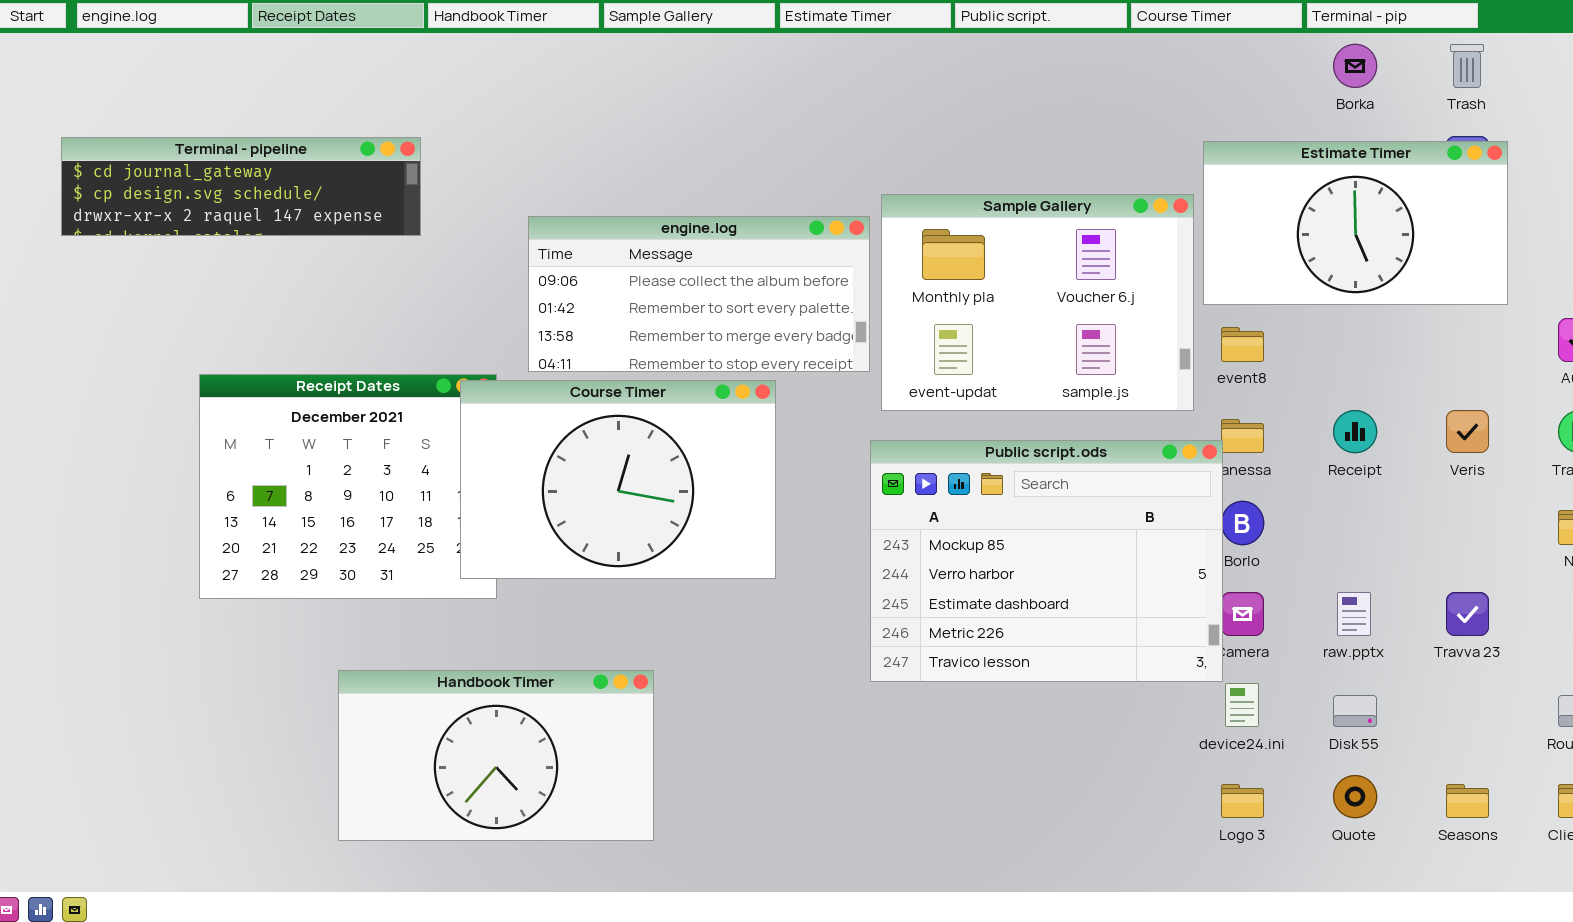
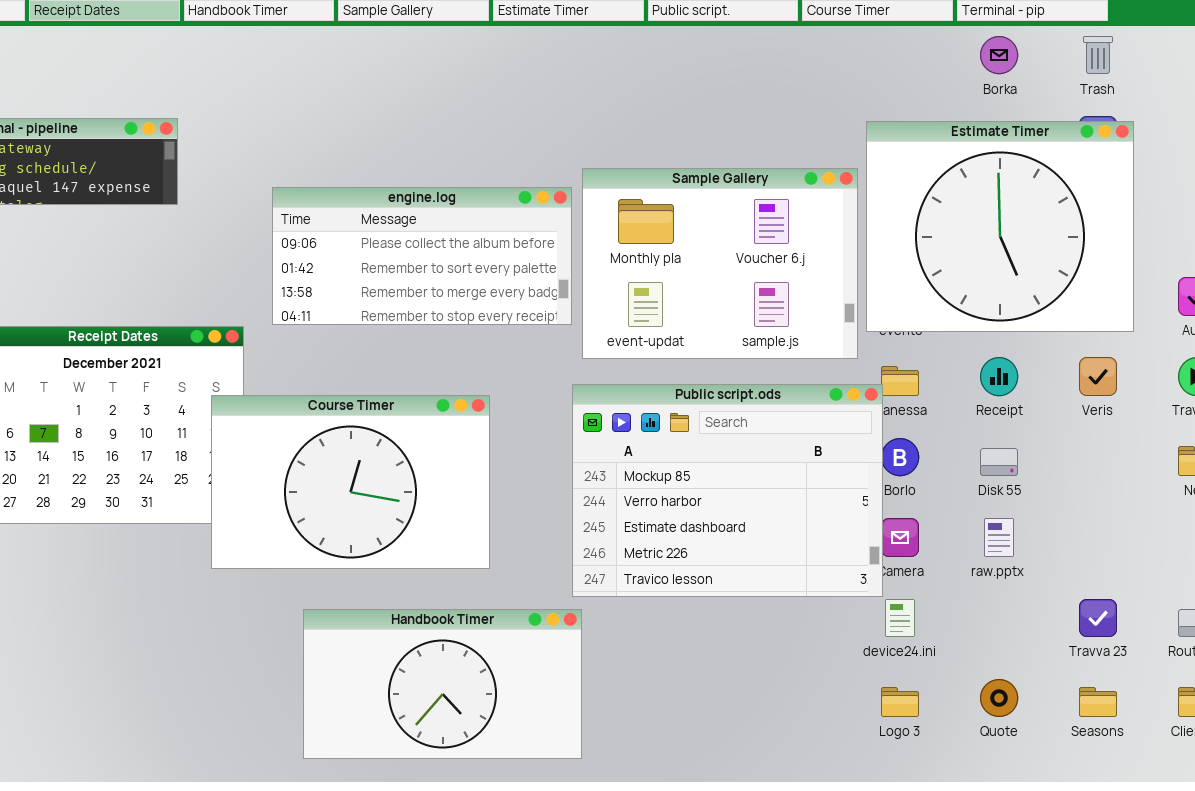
Estimate Timer: [1203,141,1508,305] -> [866,121,1134,332], resized
Course Timer: [460,380,776,579] -> [211,395,490,569], moved
Travva 23: [1446,592,1489,636] -> [1079,599,1117,637], moved
Handbook Timer: [338,670,654,841] -> [303,609,582,759], moved
Disk 55: [1333,695,1377,727] -> [980,448,1018,476], moved

